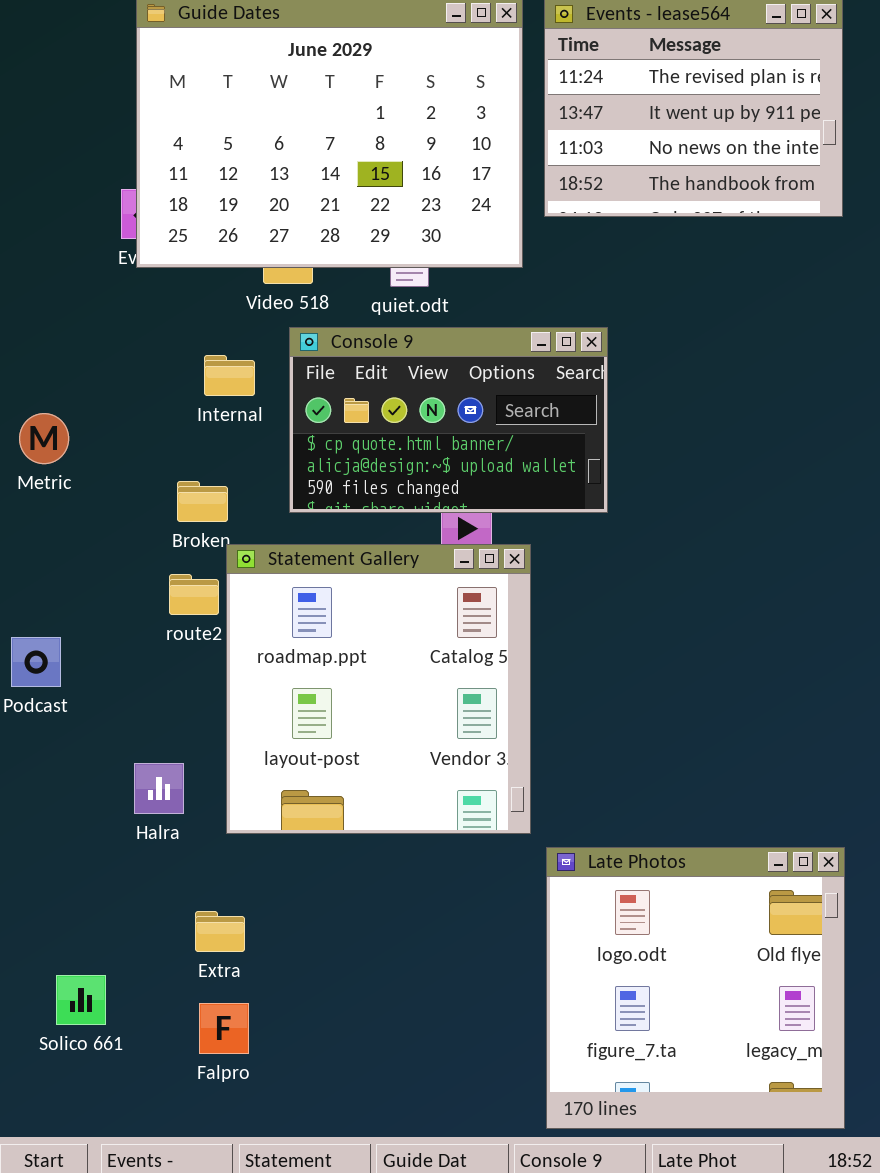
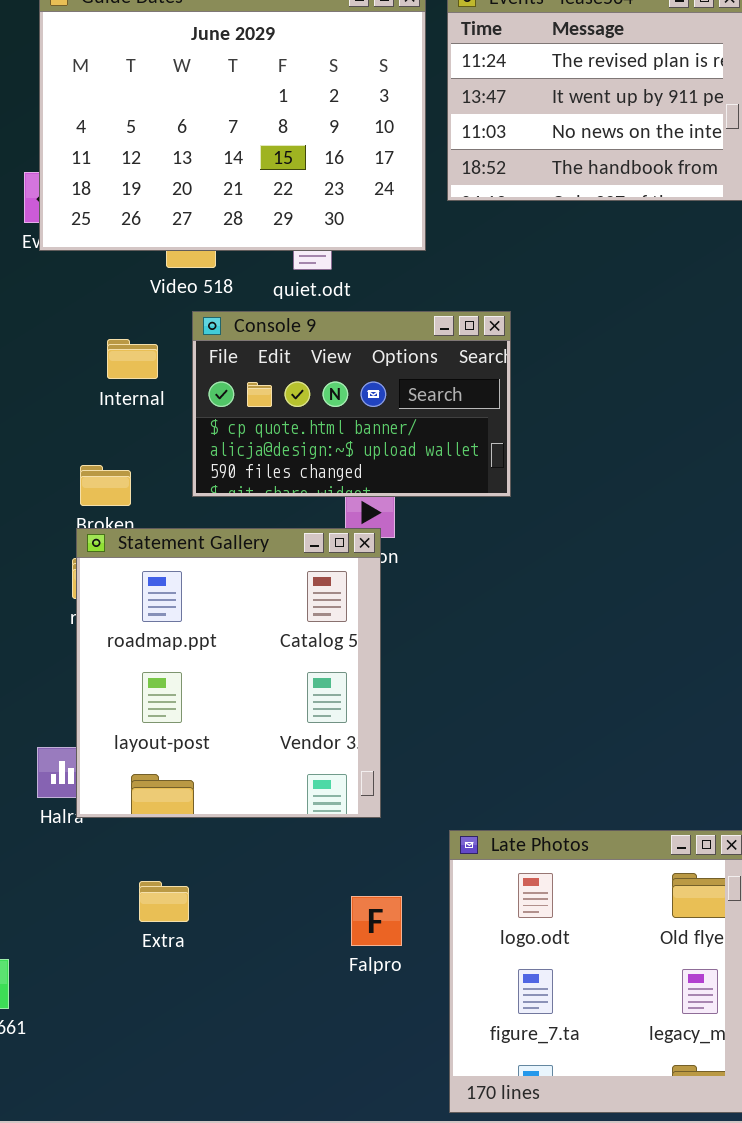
Statement Gallery: [226,544,531,834] -> [76,528,381,818], moved
Extra: [195,911,245,952] -> [139,881,189,922], moved
Falpro: [199,1003,249,1054] -> [351,896,402,946], moved

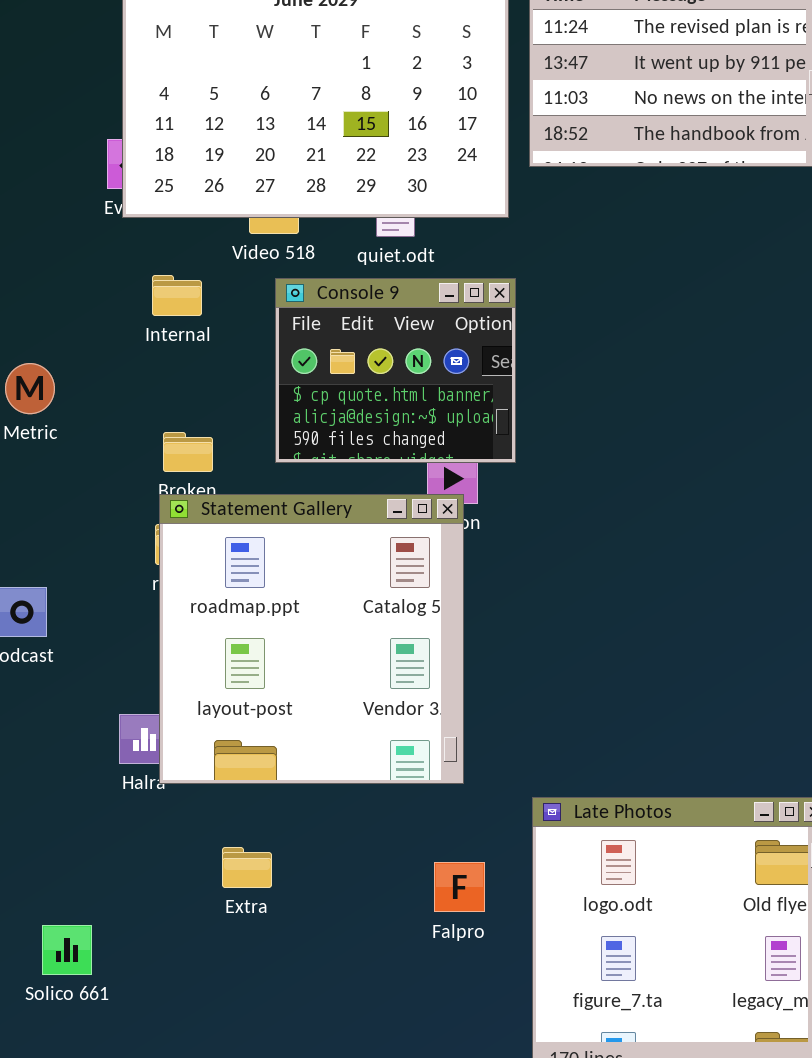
Console 9: [192,311,511,497] -> [275,278,516,463], resized
Internal: [107,339,158,379] -> [152,275,202,316], moved

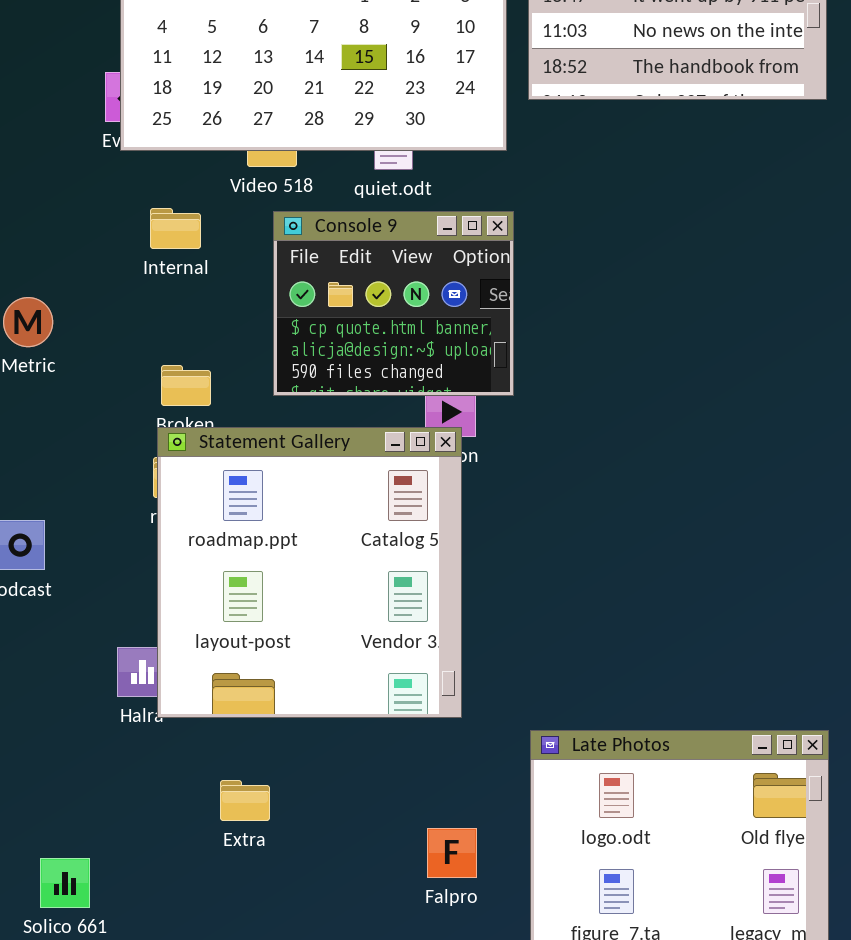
Falpro: [434,862,485,912] -> [427,828,477,878], moved

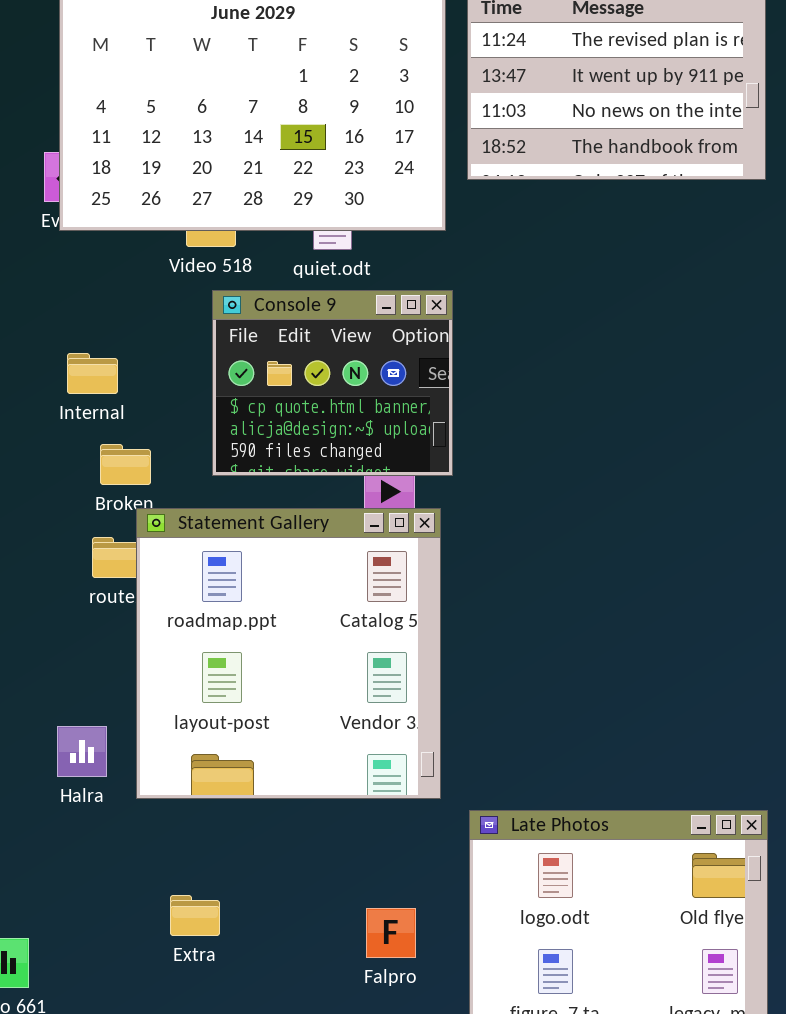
Internal: [150,208,201,249] -> [67,353,118,394], moved
Statement Gallery: [157,427,462,718] -> [136,508,441,799], moved
Extra: [220,780,270,821] -> [170,895,220,936], moved

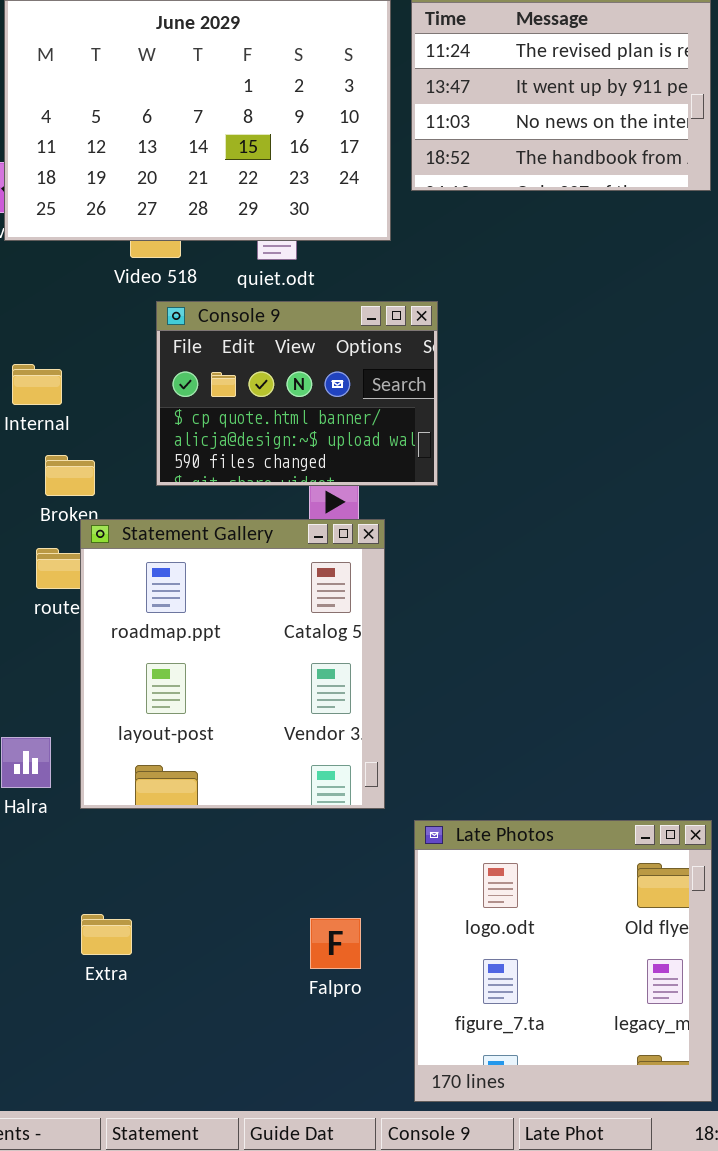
Console 9: [212,290,453,476] -> [156,301,438,486], resized
Extra: [170,895,220,936] -> [81,914,132,955], moved

